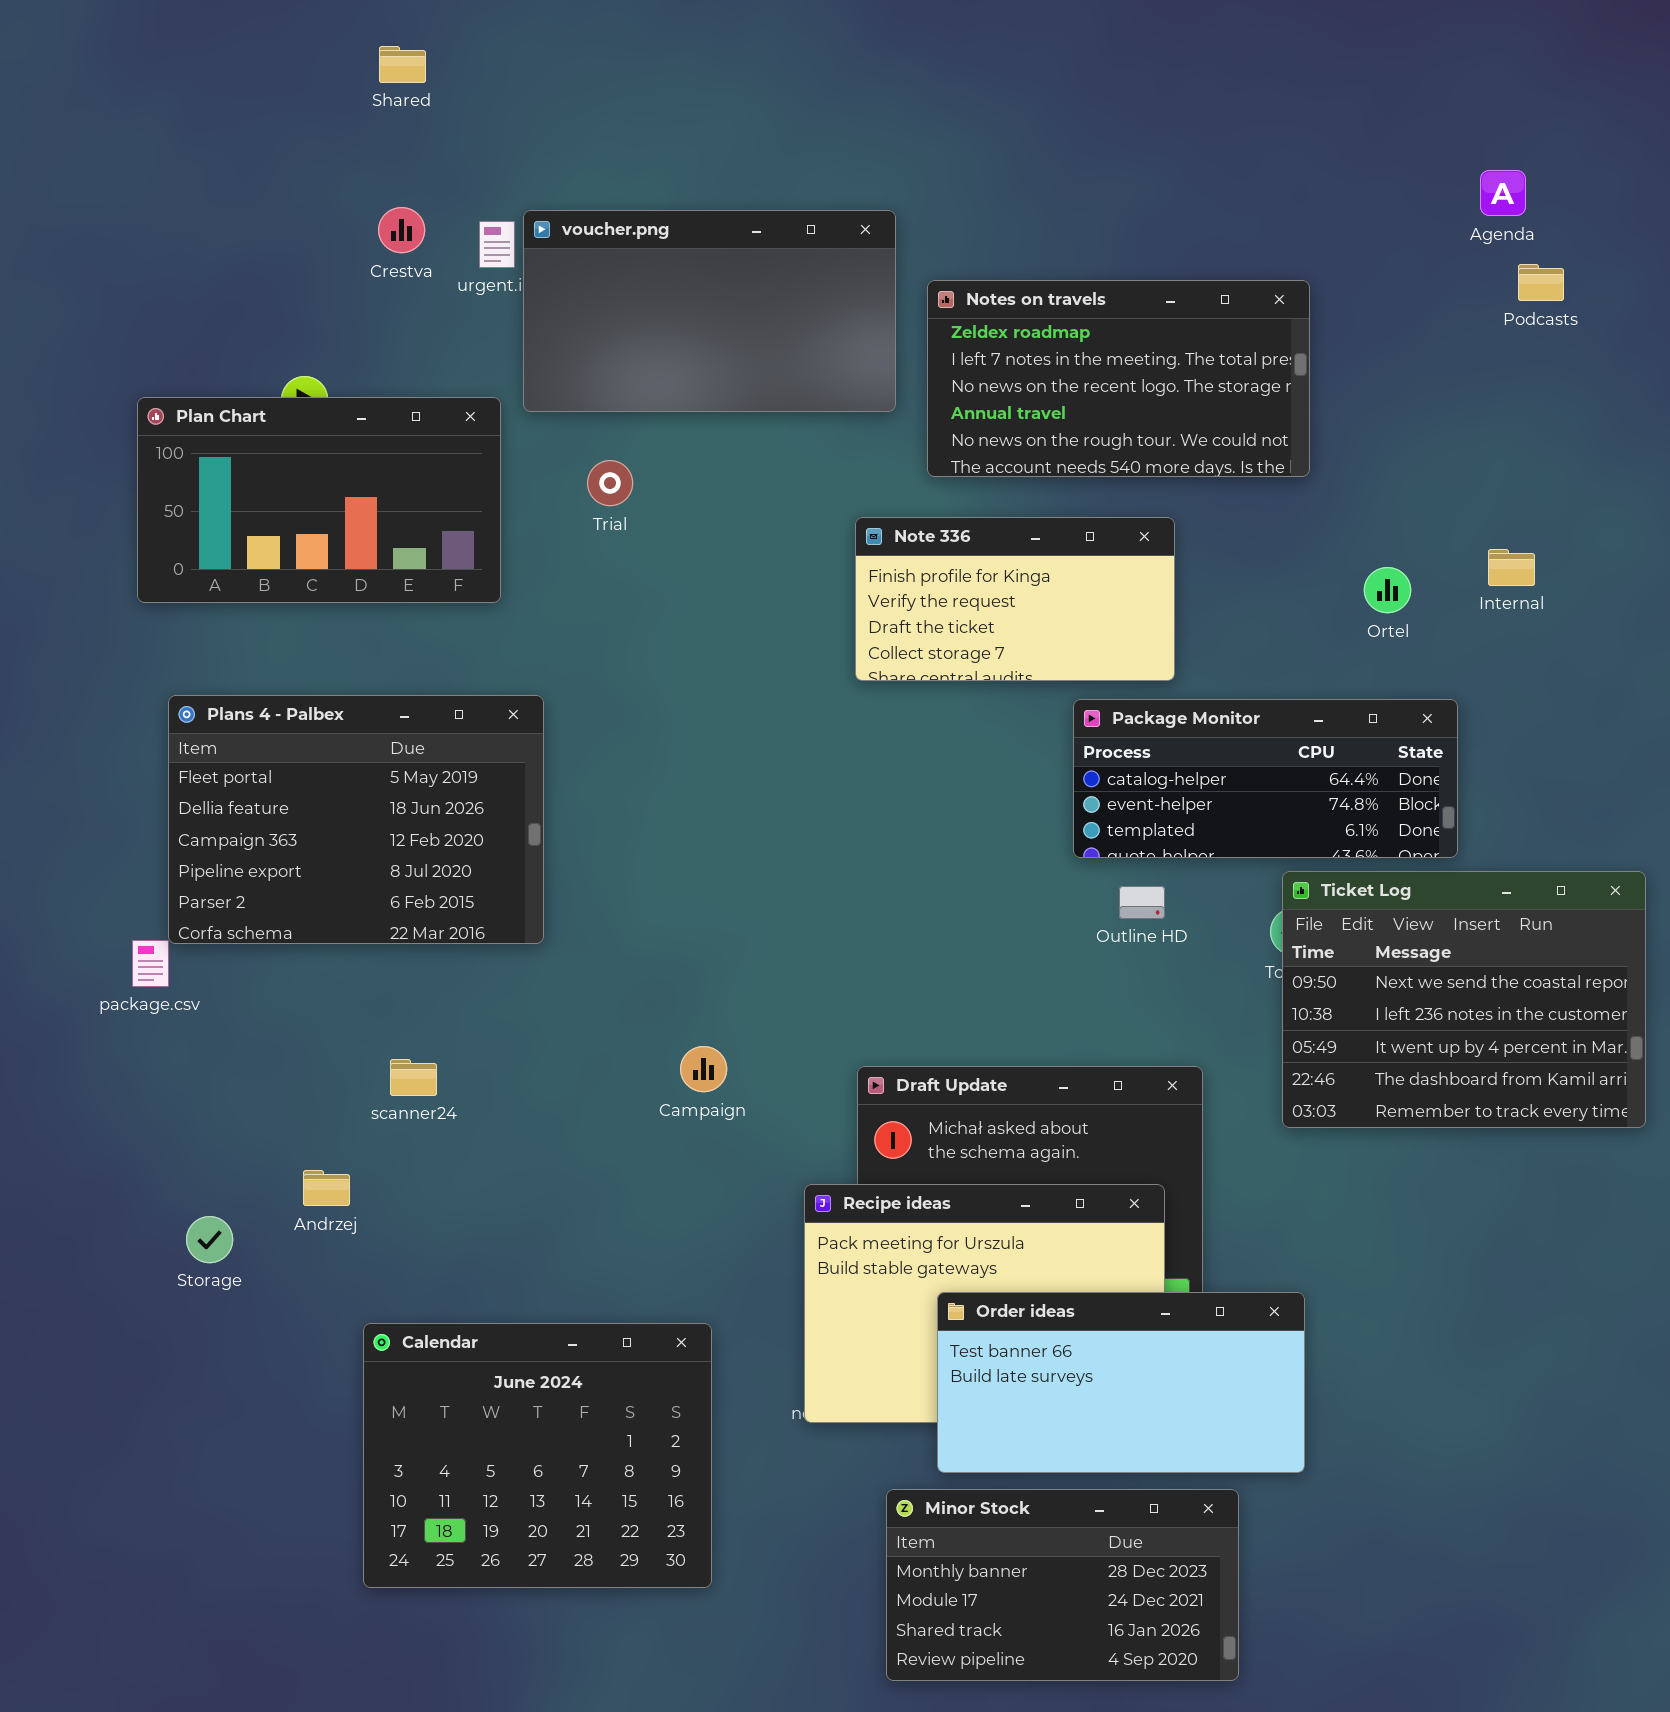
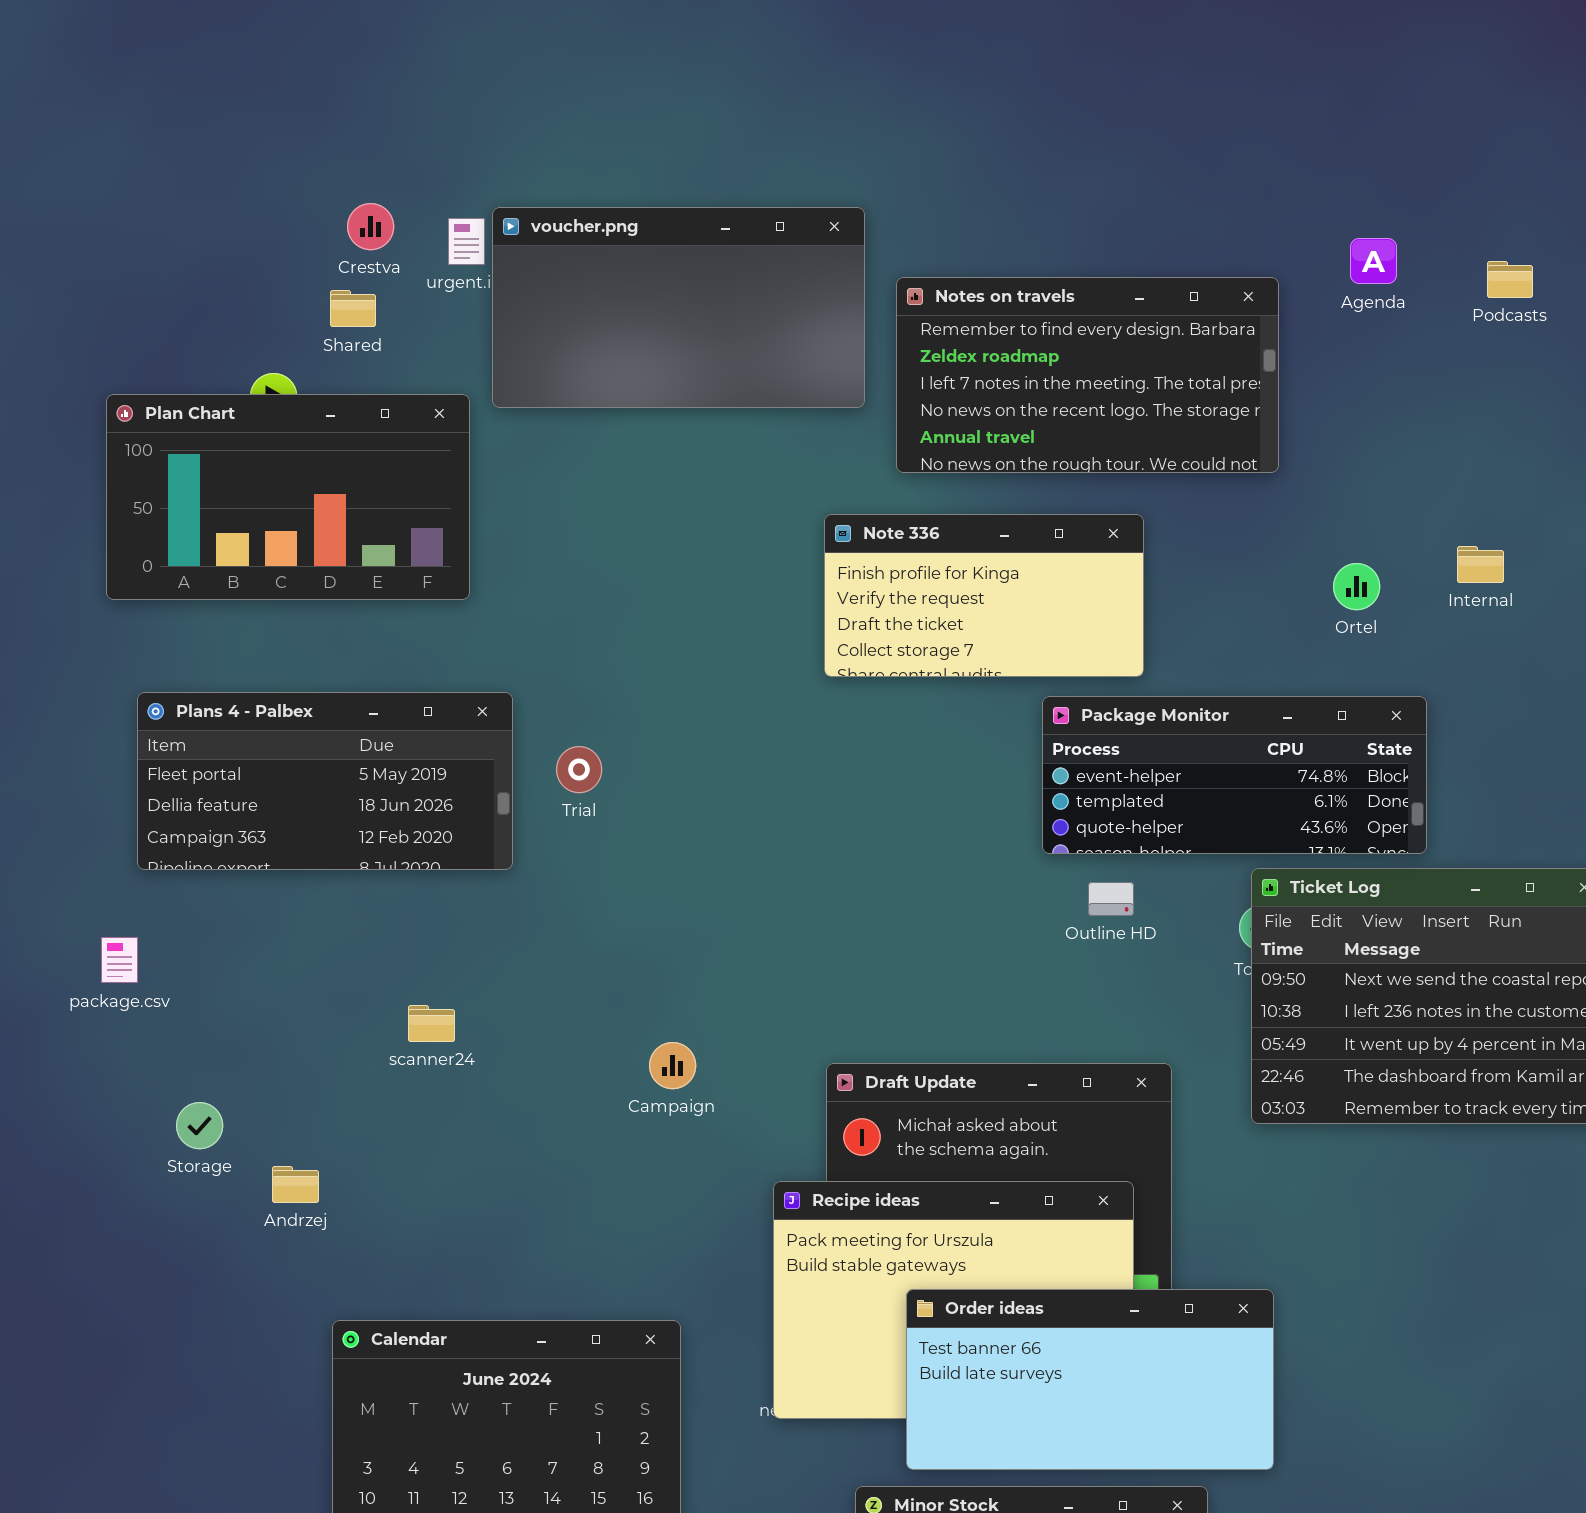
Shared: [379,46,426,83] -> [330,290,376,327], moved
Agenda: [1480,170,1526,216] -> [1350,238,1397,284], moved
Notes on travels: [927,280,1310,477] -> [896,277,1279,473], scrolled up 1 row
Trial: [587,460,633,506] -> [556,746,602,793], moved
Plans 4 - Palbex: [168,695,544,944] -> [137,692,513,870], resized
Package Monitor: [1073,699,1458,858] -> [1042,696,1427,854], scrolled down 1 row
scanner24: [390,1059,437,1096] -> [408,1005,455,1042], moved
Storage: [186,1216,233,1263] -> [176,1102,223,1149], moved

